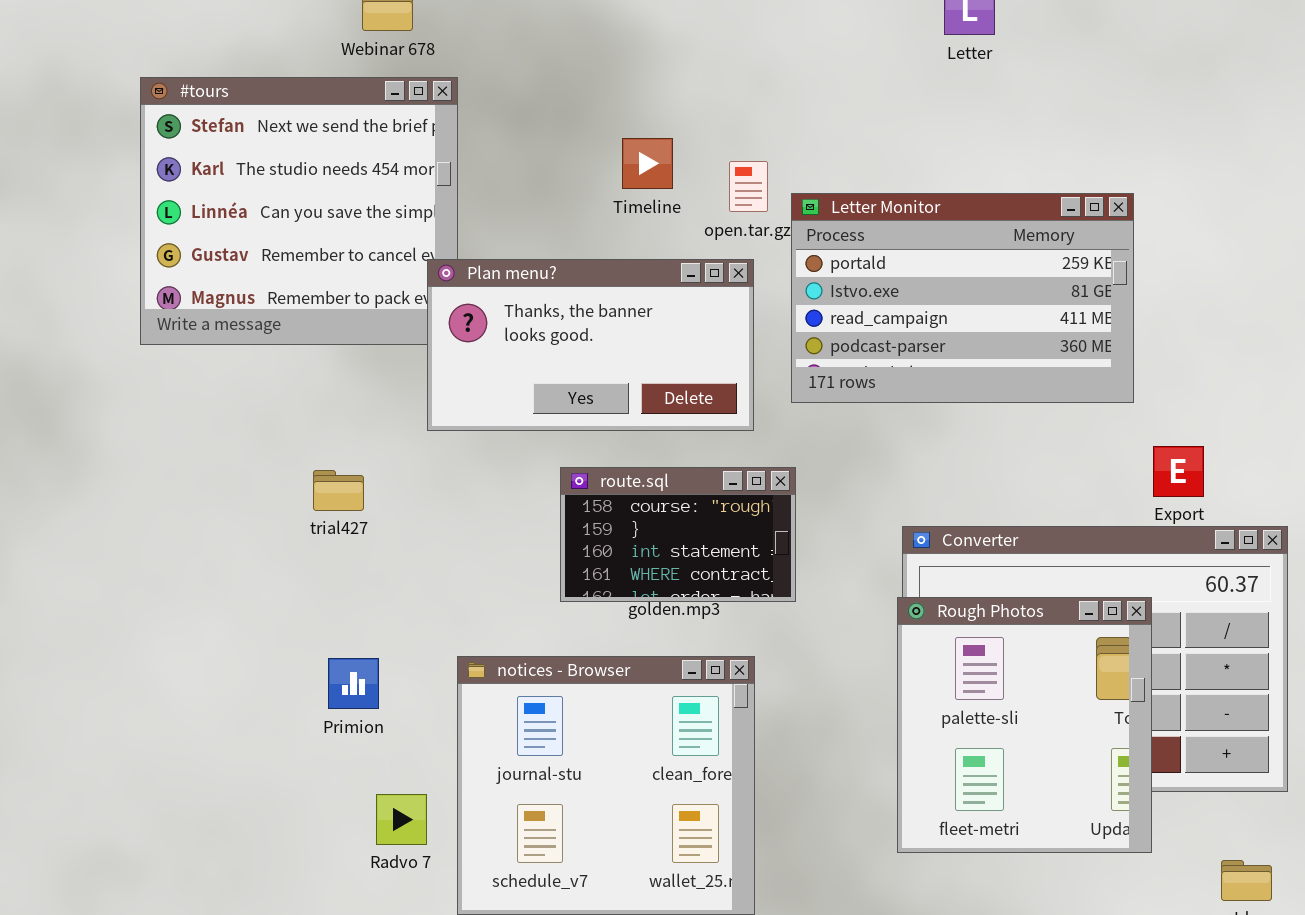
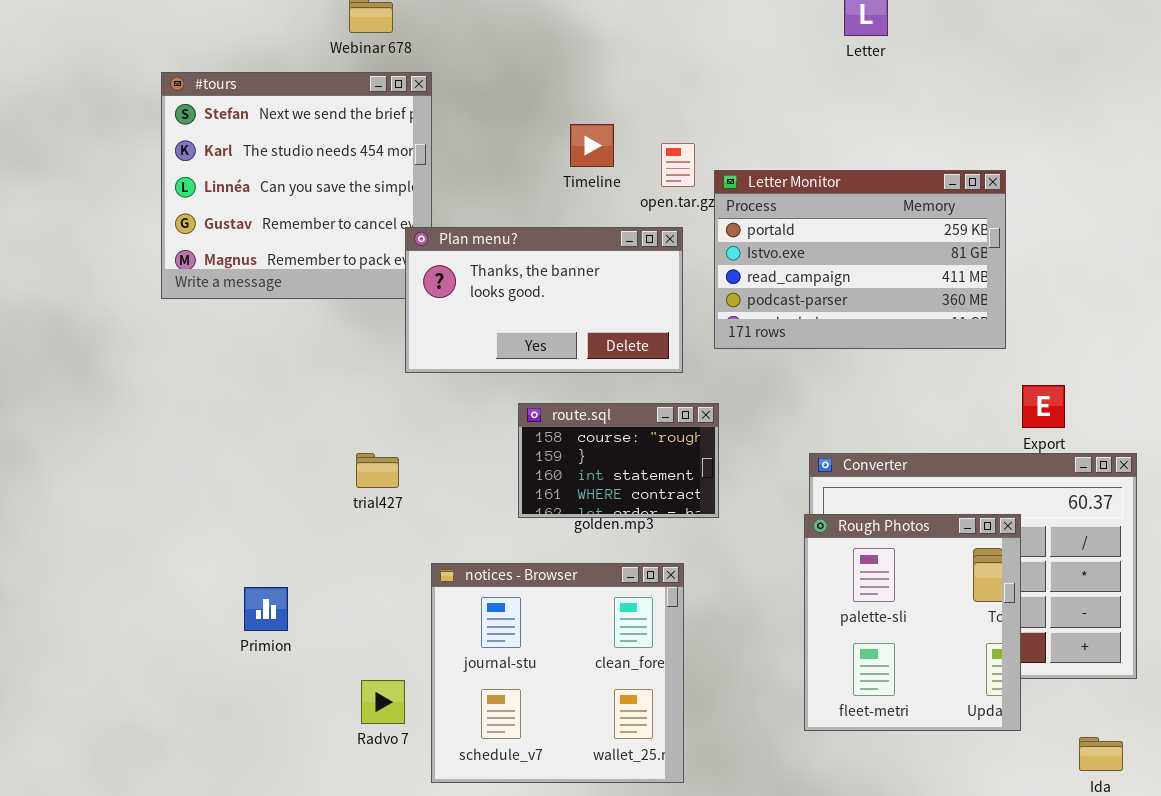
trial427: [313,470,364,511] -> [356,453,399,488], moved
Primion: [328,658,379,709] -> [244,587,288,631], moved

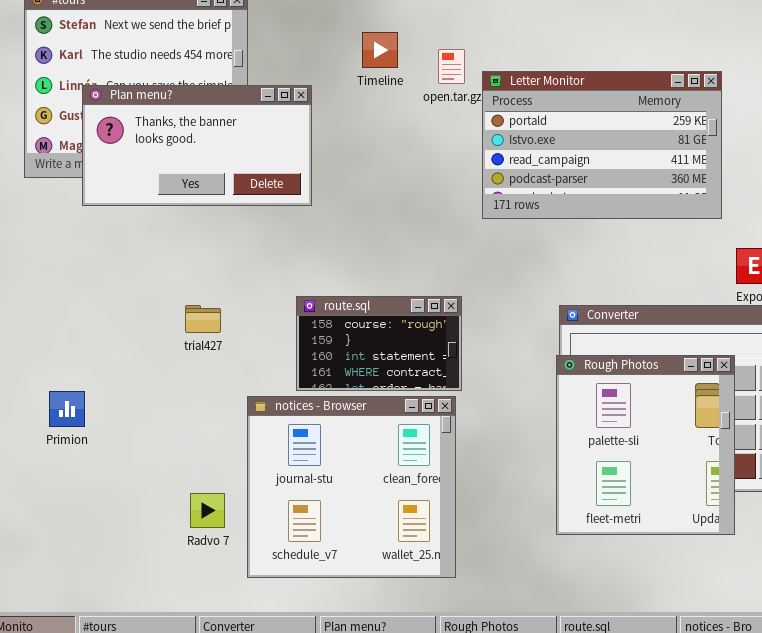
Plan menu?: [405,227,683,373] -> [82,85,312,206], moved
route.sql: [518,403,719,518] -> [296,296,462,391], moved
Primion: [244,587,288,631] -> [49,391,85,427], moved

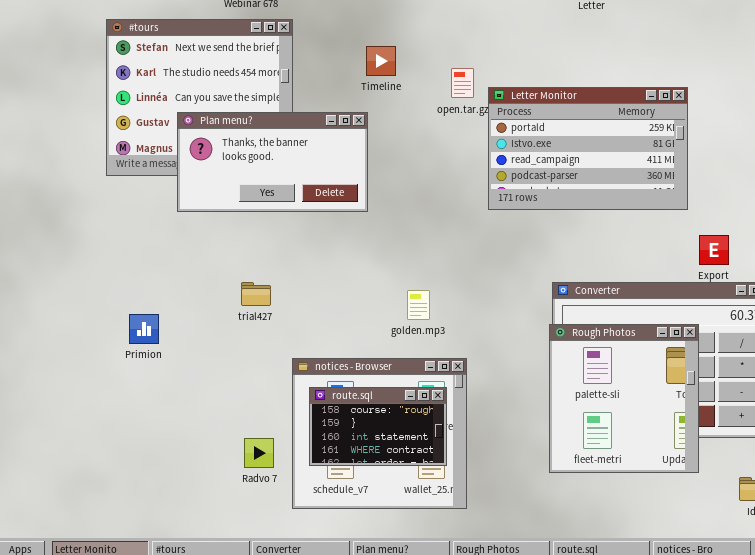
Timeline: [362,32,398,68] -> [366,46,396,76], moved
Plan menu?: [82,85,312,206] -> [177,112,368,212], moved
route.sql: [296,296,462,391] -> [309,387,447,466], moved
Primion: [49,391,85,427] -> [129,314,159,344], moved

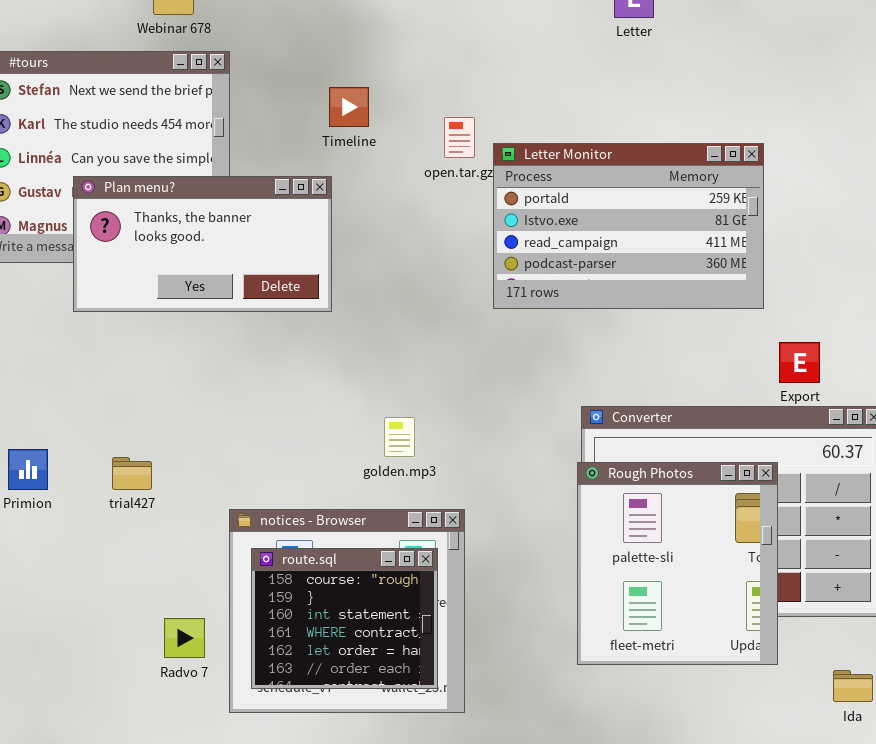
trial427: [241,282,271,306] -> [112,457,152,490], moved
route.sql: [309,387,447,466] -> [251,548,438,689], resized

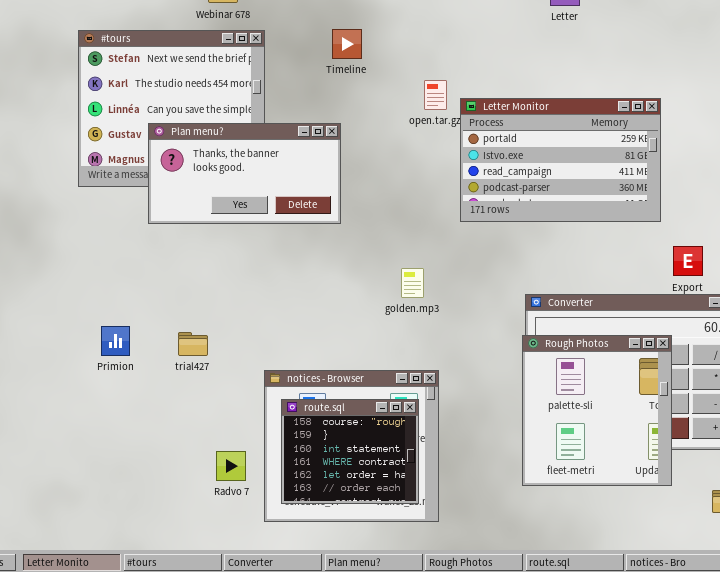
Timeline: [329,87,369,127] -> [332,29,362,59], moved
golden.mp3: [384,417,415,457] -> [401,268,424,298], moved

